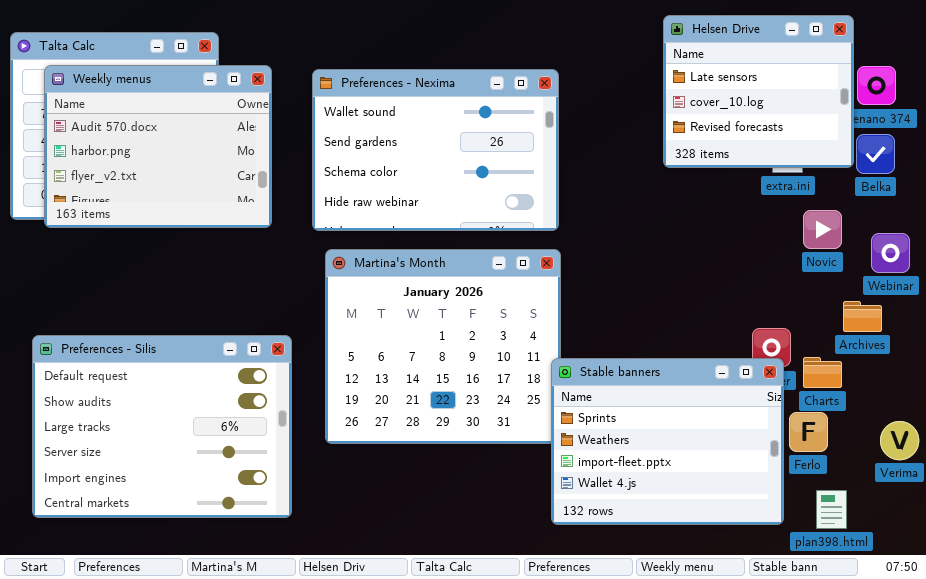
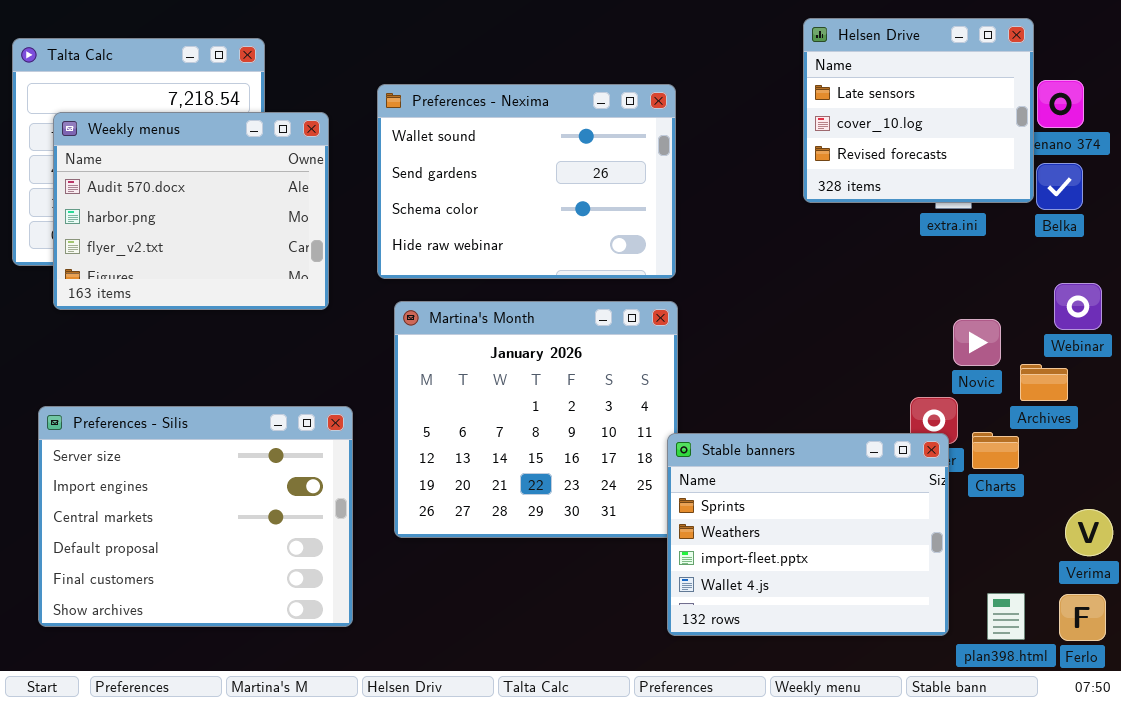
Weekly menus: [44,65,272,228] -> [53,112,329,310], moved
Novic: [803,210,842,249] -> [953,319,1001,366], moved
Preferences - Silis: [32,335,292,518] -> [38,406,353,627], scrolled down 3 rows
Ferlo: [789,412,828,452] -> [1059,594,1106,641], moved

